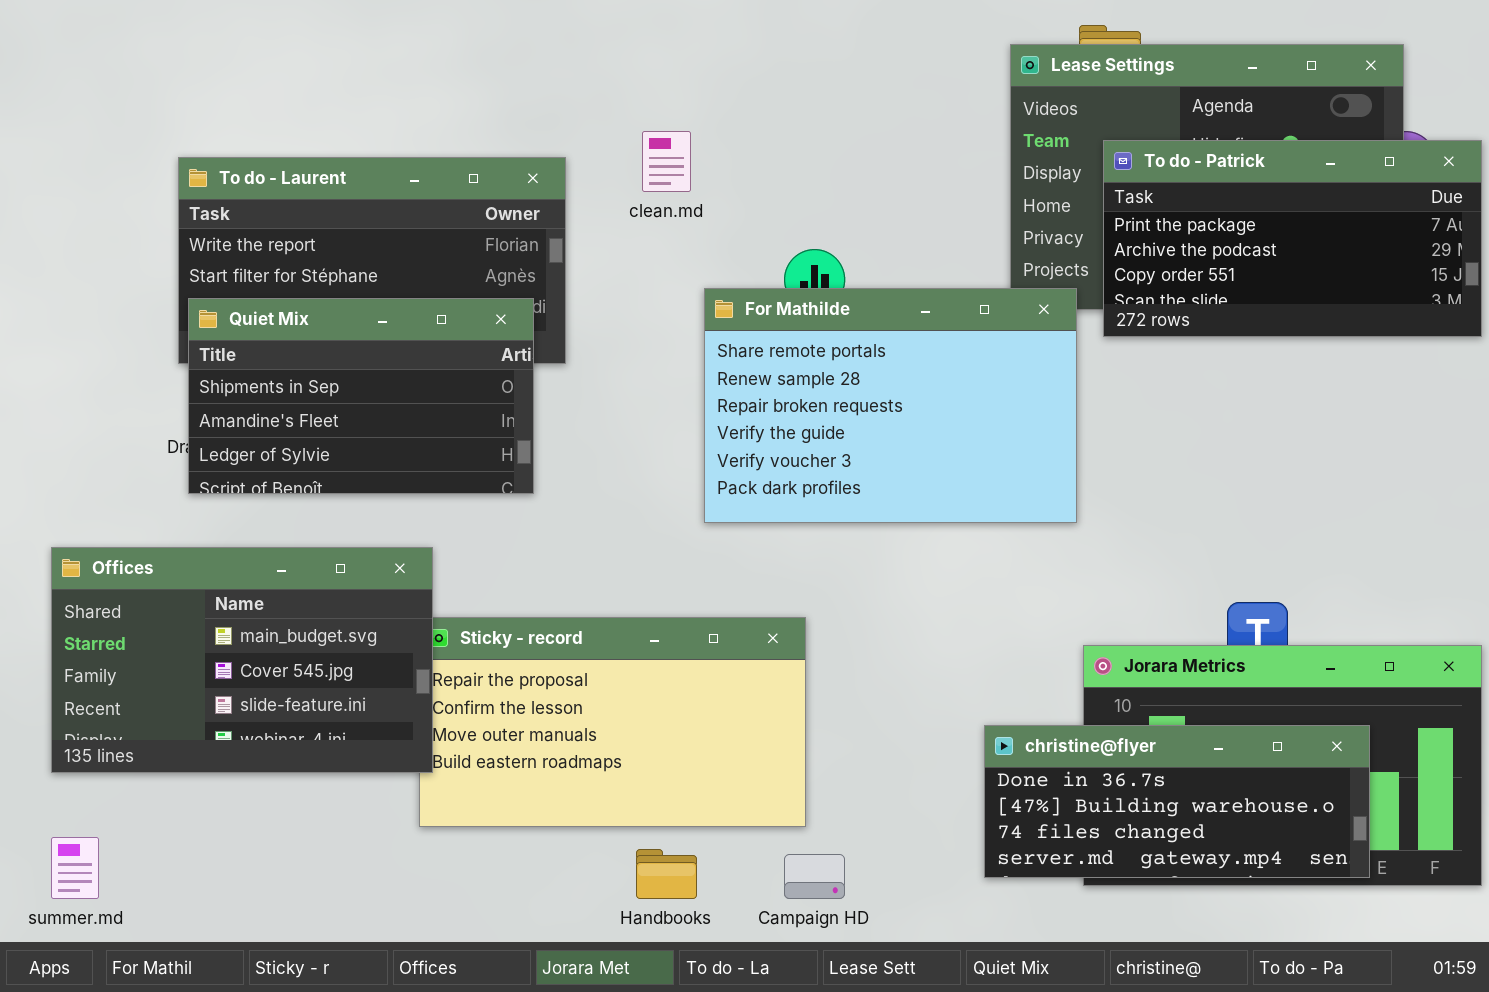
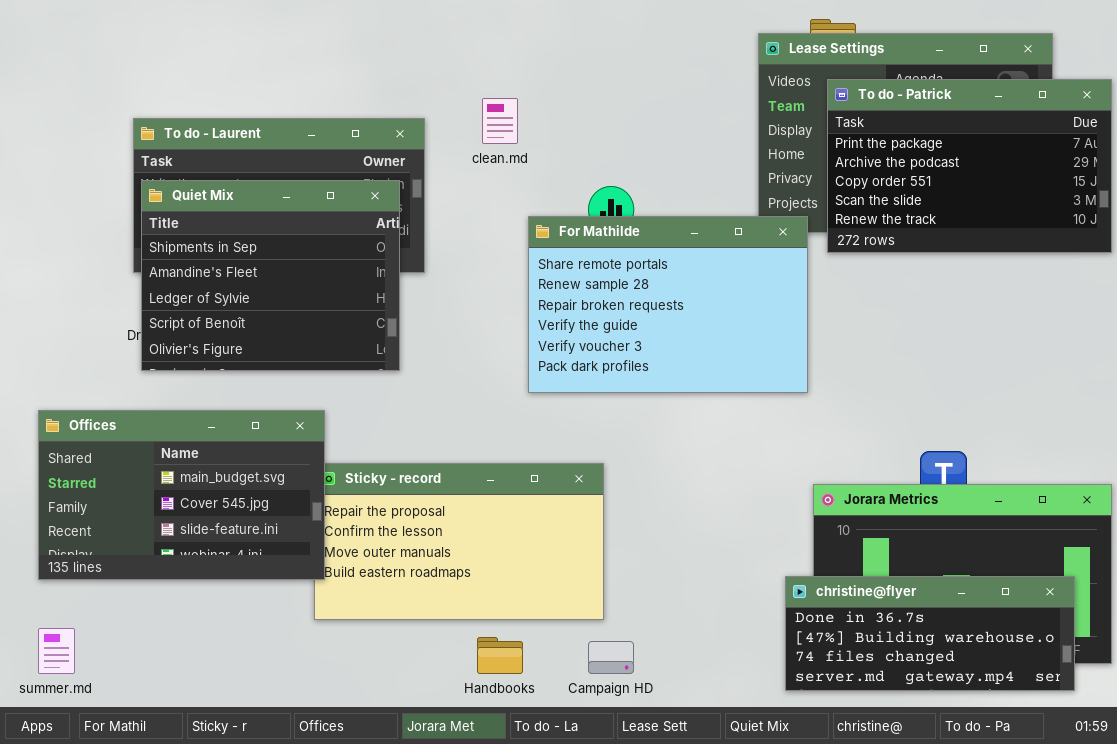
To do - Patrick: [1103,140,1482,337] -> [827,79,1112,253], resized
Quiet Mix: [188,298,534,494] -> [141,180,400,371], resized
christine@flyer: [984,725,1370,878] -> [785,576,1075,691], moved

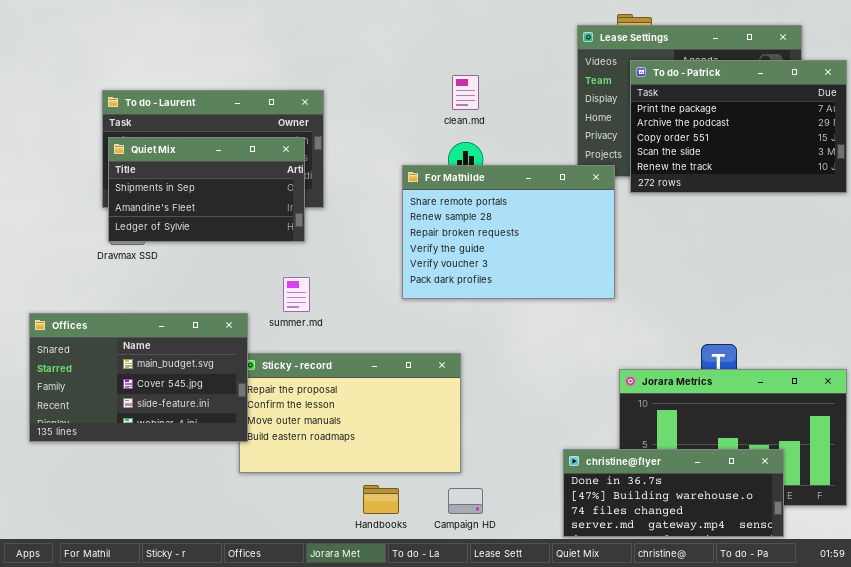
clean.md: [482,98,518,144] -> [452,75,479,110], moved
Quiet Mix: [141,180,400,371] -> [108,137,305,242], resized
christine@flyer: [785,576,1075,691] -> [563,449,784,537], moved
summer.md: [38,628,75,674] -> [283,277,310,312], moved

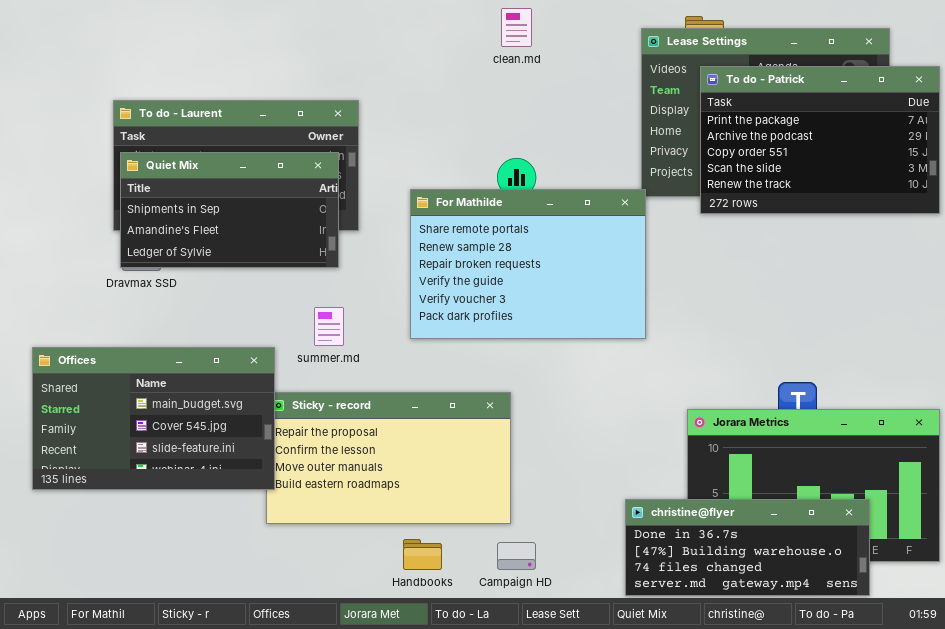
clean.md: [452,75,479,110] -> [501,8,532,47], moved
For Mathilde: [402,165,615,299] -> [410,189,646,339], moved

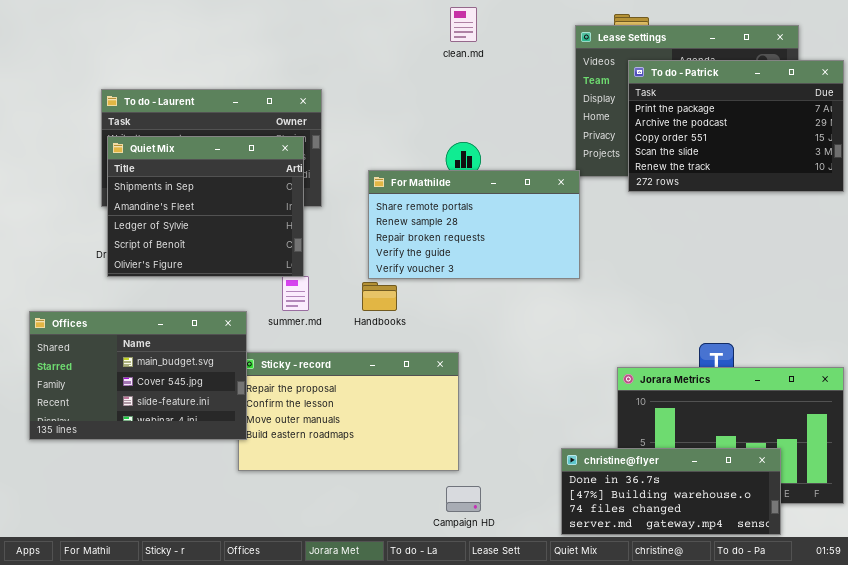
Quiet Mix: [120,152,339,268] -> [107,136,304,277], resized
For Mathilde: [410,189,646,339] -> [368,170,580,279], resized
Handbooks: [403,539,442,570] -> [362,282,397,311], moved

